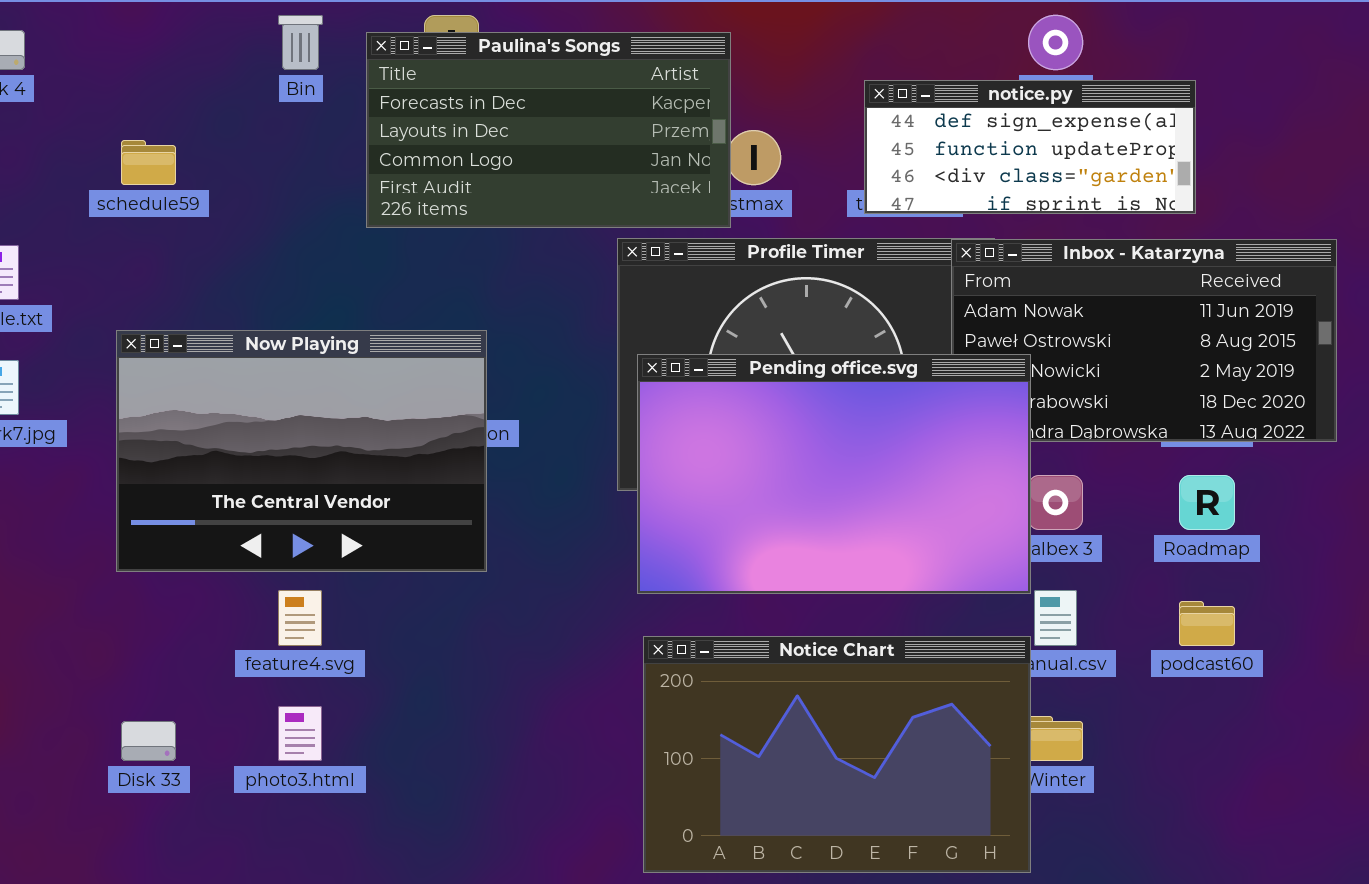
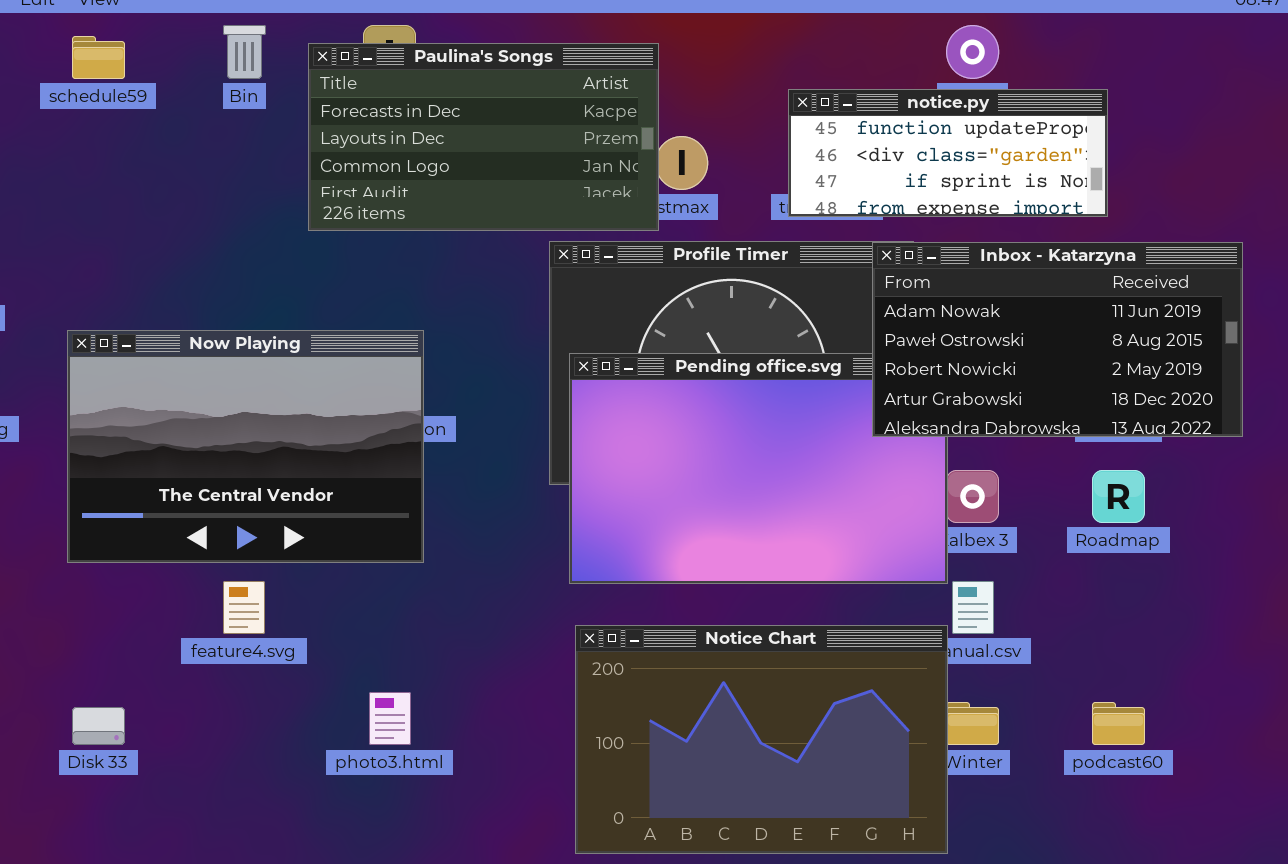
notice.py: [864,80,1196,214] -> [788,89,1108,217], scrolled down 1 row
schedule59: [121,140,176,185] -> [72,36,125,79], moved
Inbox - Katarzyna: [951,239,1337,442] -> [872,242,1243,437], raised
podcast60: [1179,601,1235,646] -> [1092,702,1145,745], moved
photo3.html: [278,706,322,761] -> [369,692,411,745], moved

